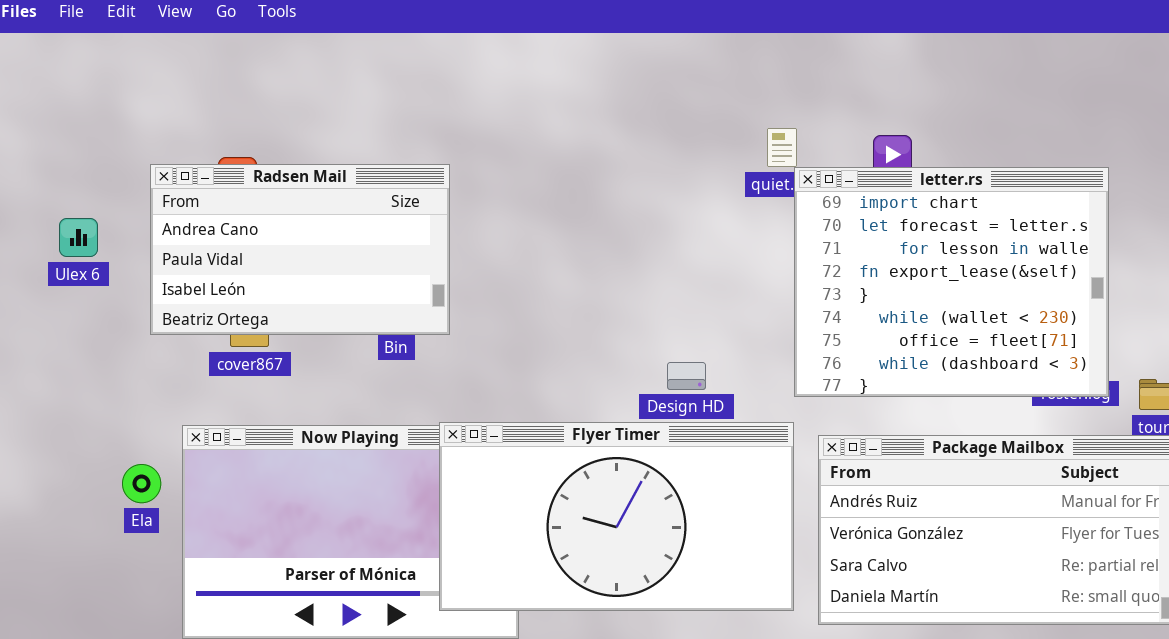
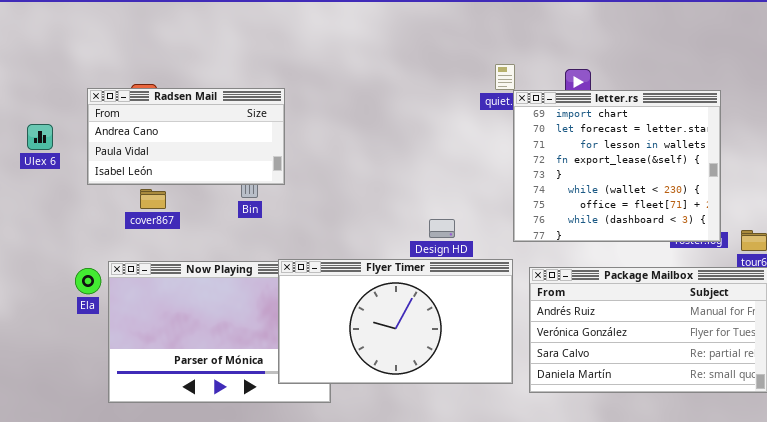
Radsen Mail: [150,164,450,335] -> [87,88,285,185], resized
Ela: [122,464,161,503] -> [75,268,101,294], moved

